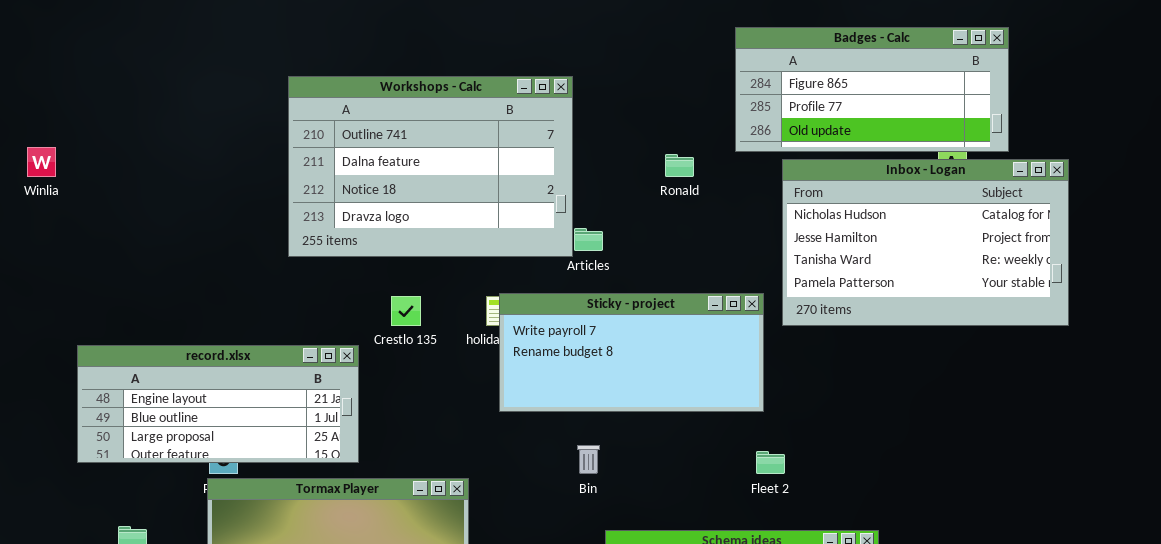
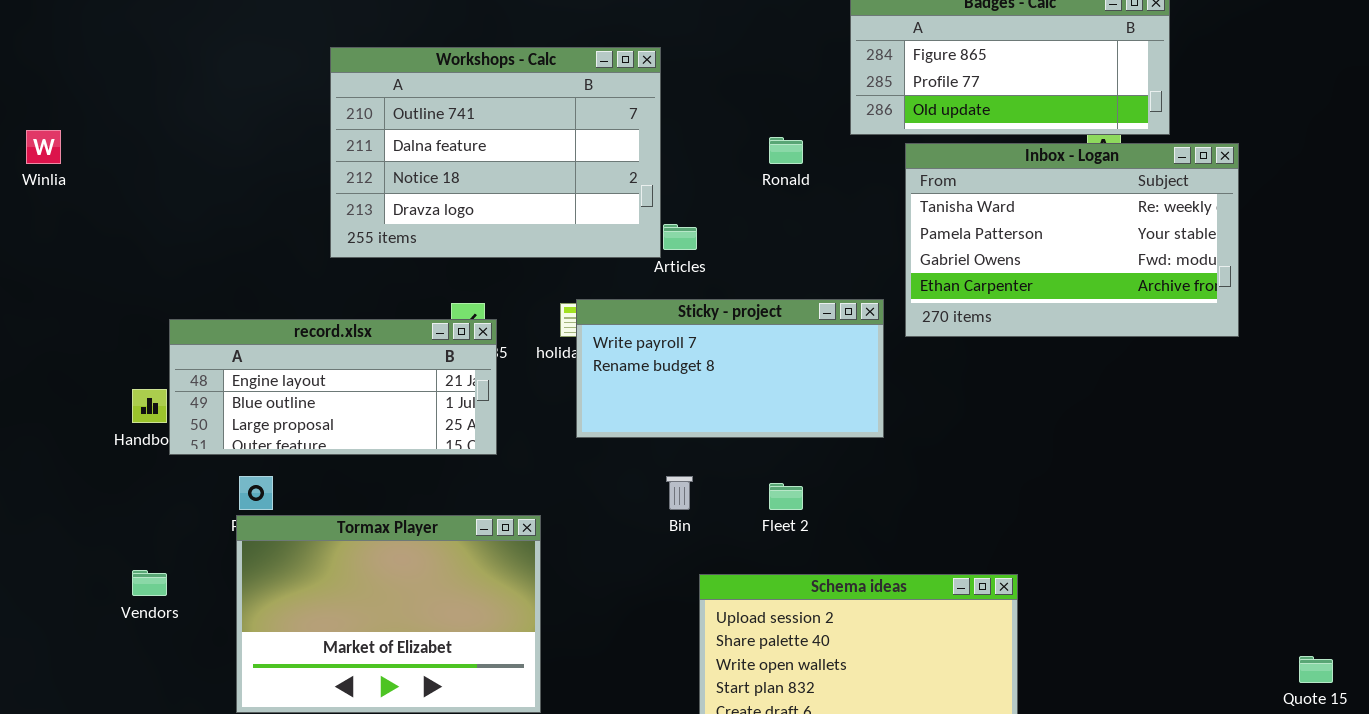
Inbox - Logan: [782,159,1069,326] -> [905,143,1239,337], scrolled down 2 rows
record.xlsx: [77,345,359,463] -> [169,319,497,455], moved
Fleet 2: [756,451,785,474] -> [769,483,803,510], moved

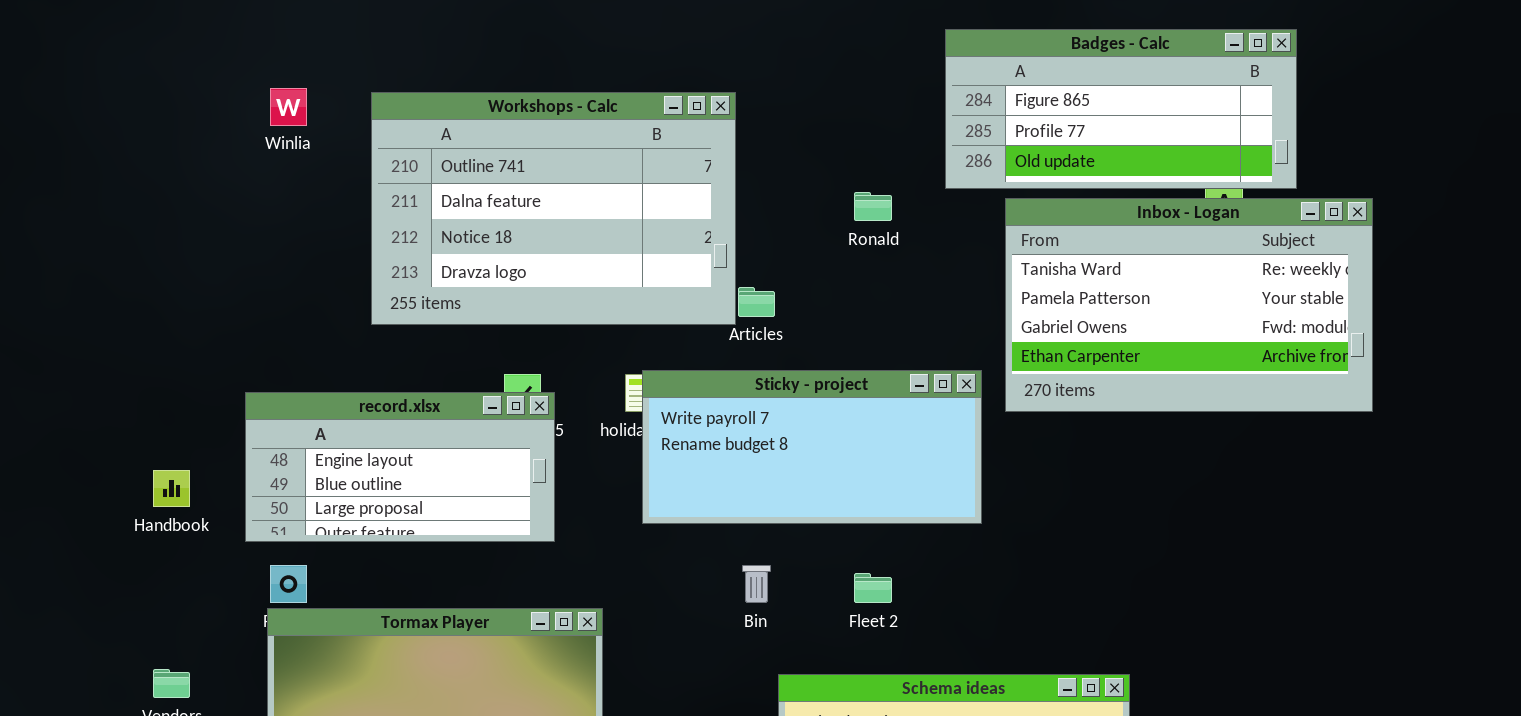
Winlia: [26,130,61,164] -> [270,88,307,126], moved
record.xlsx: [169,319,497,455] -> [245,392,555,542], resized

